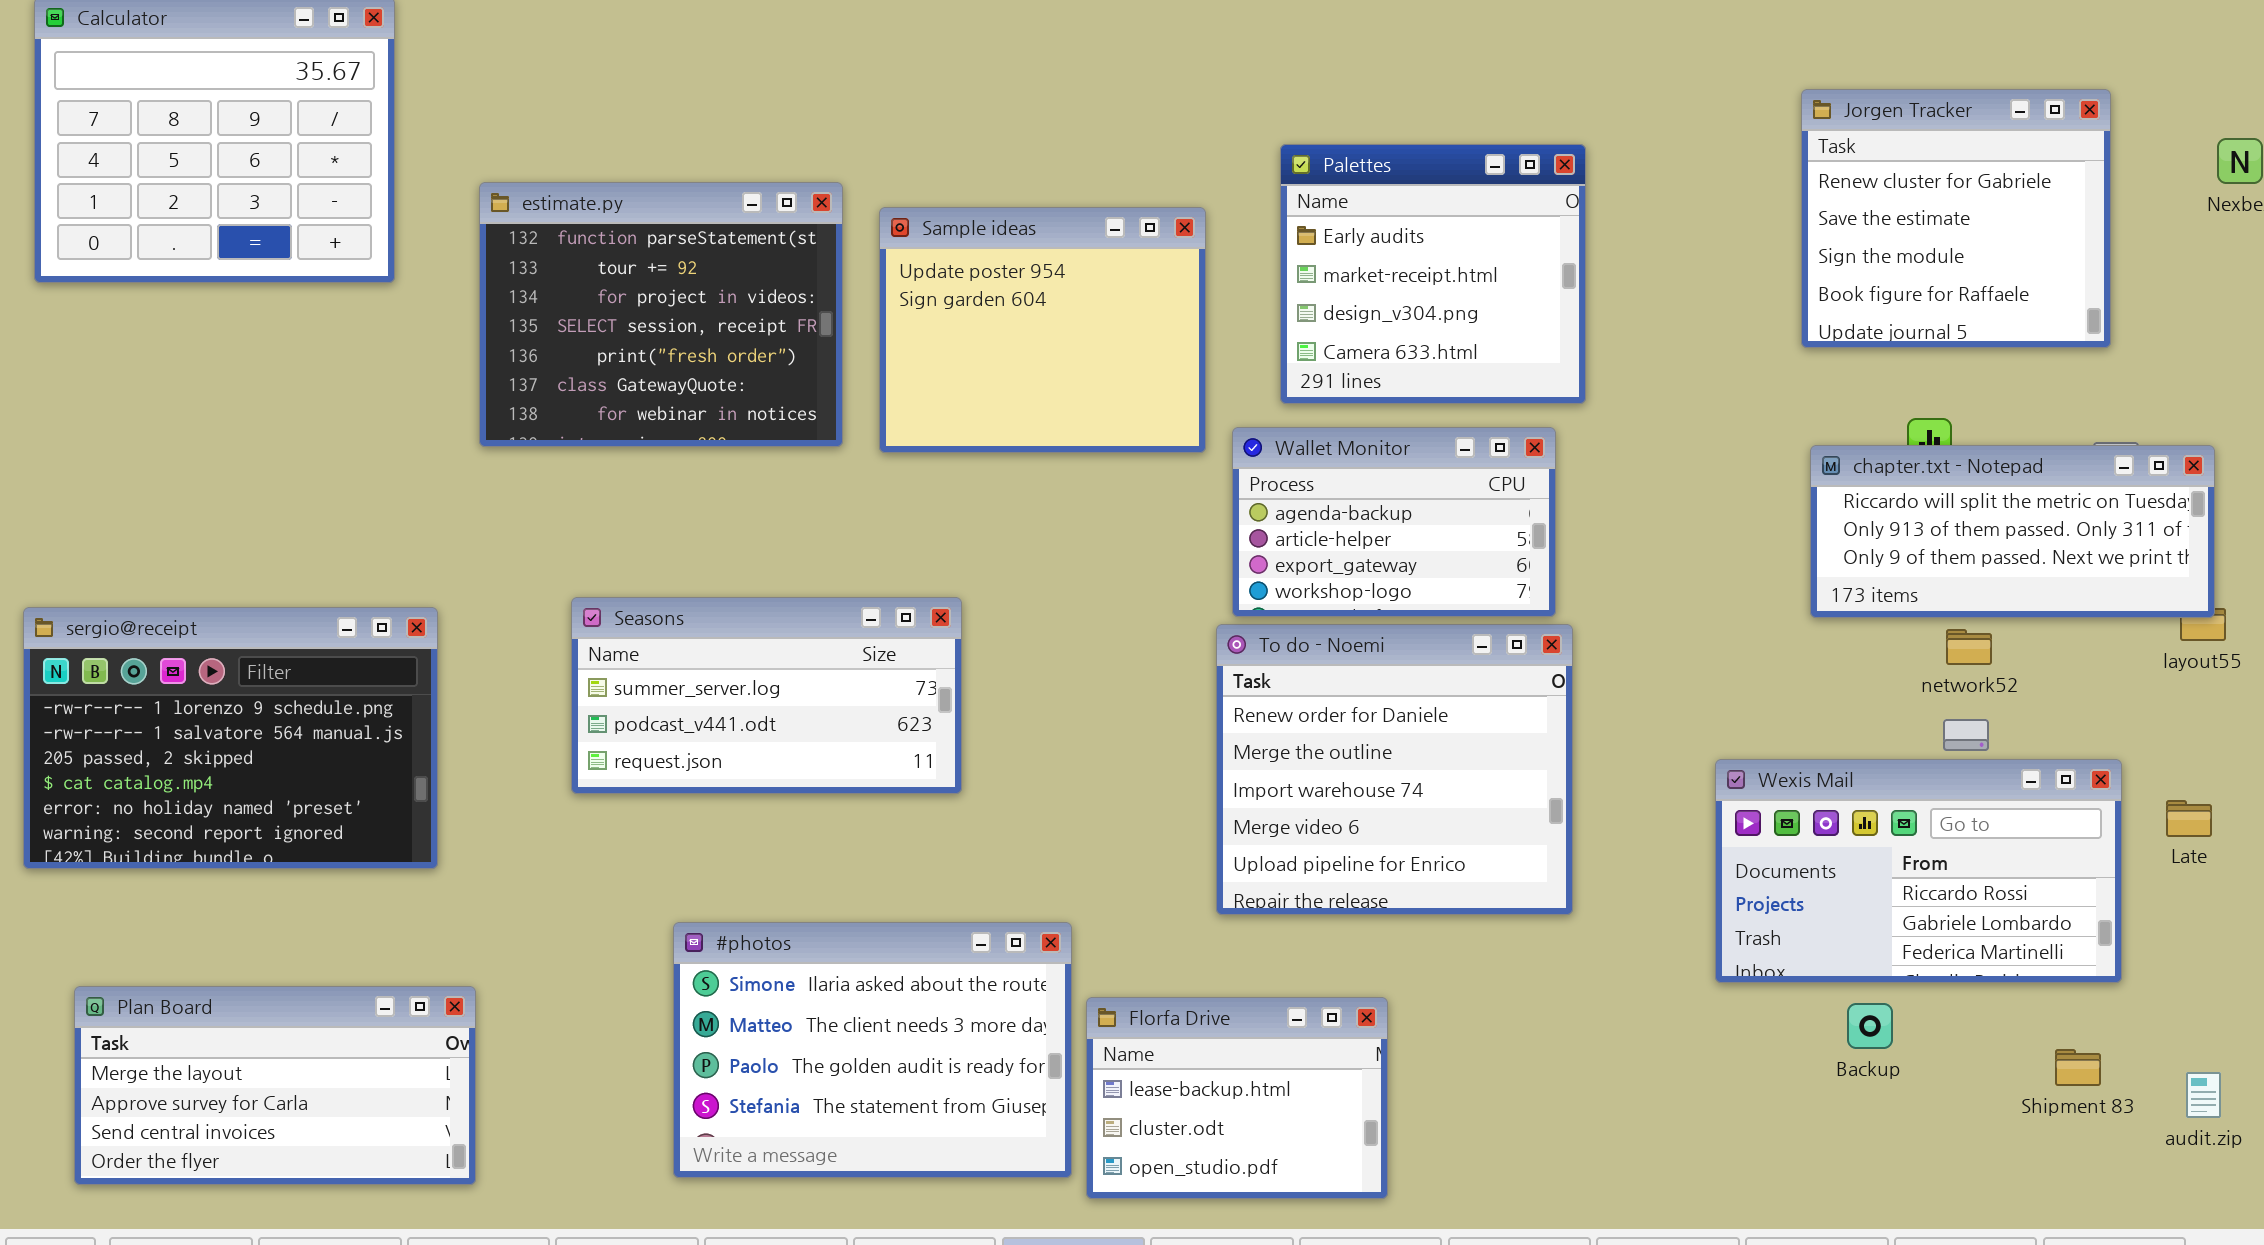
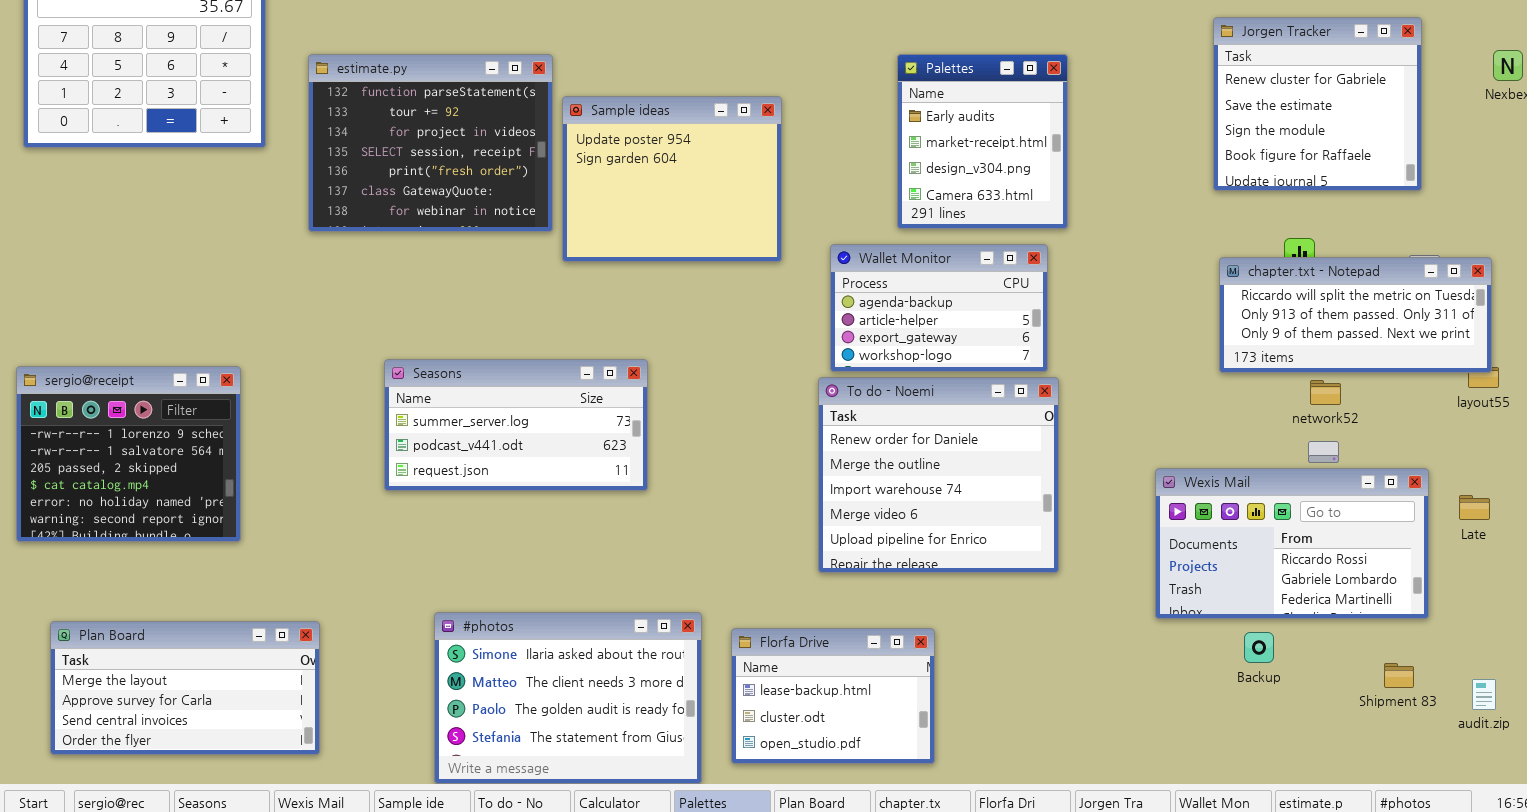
Palettes: [1280,144,1586,404] -> [897,54,1068,229], resized
estimate.py: [479,182,843,447] -> [308,54,553,232], moved
Sample ideas: [879,207,1206,453] -> [562,96,782,262], moved
sergio@receipt: [23,607,438,869] -> [16,366,241,542], resized
#photos: [673,922,1072,1178] -> [434,612,702,784], moved

